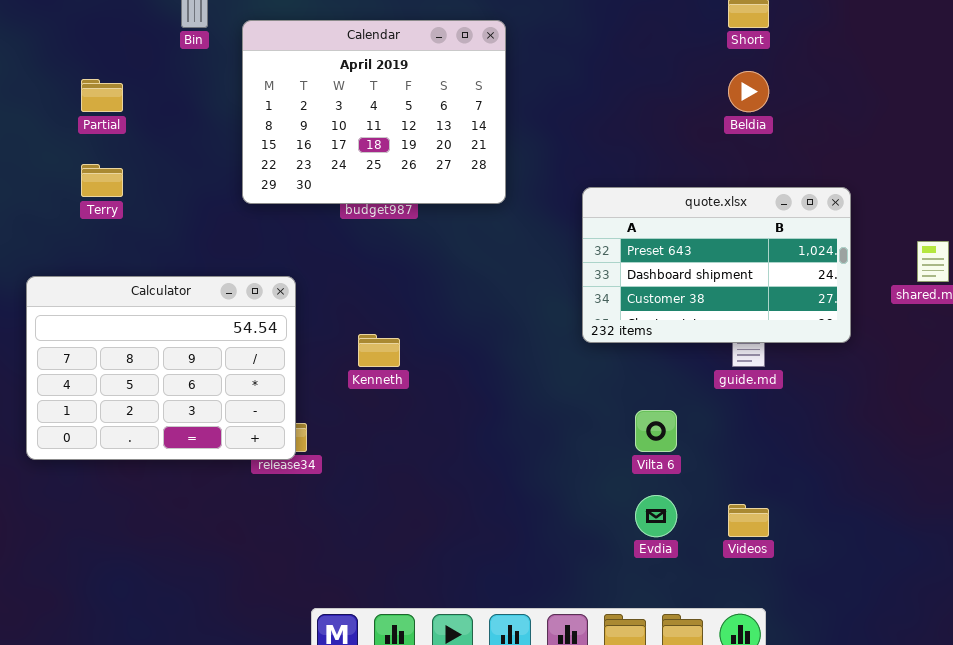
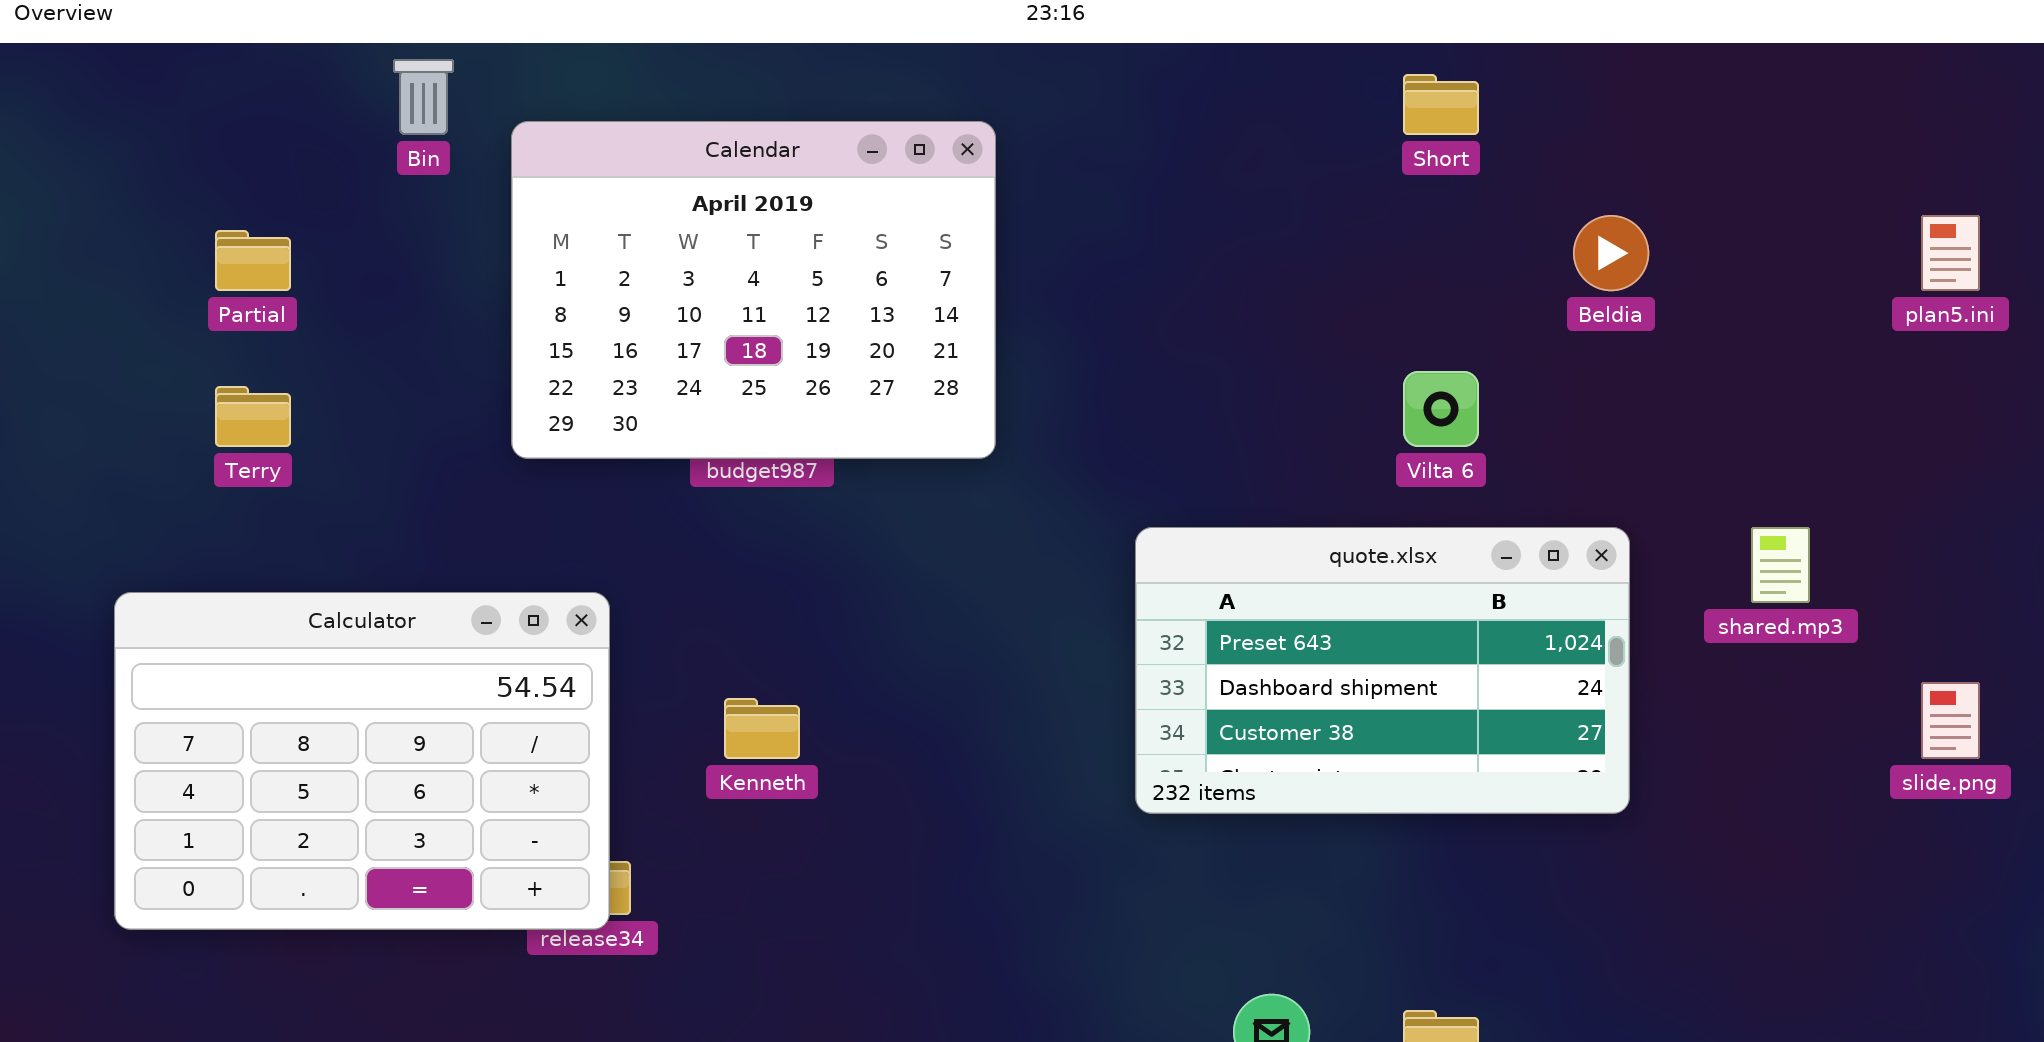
Beldia: [728,71,769,112] -> [1573,215,1649,291], moved
quote.xlsx: [582,187,851,343] -> [1135,527,1630,814], moved
Vilta 6: [635,410,677,452] -> [1403,371,1479,447], moved

